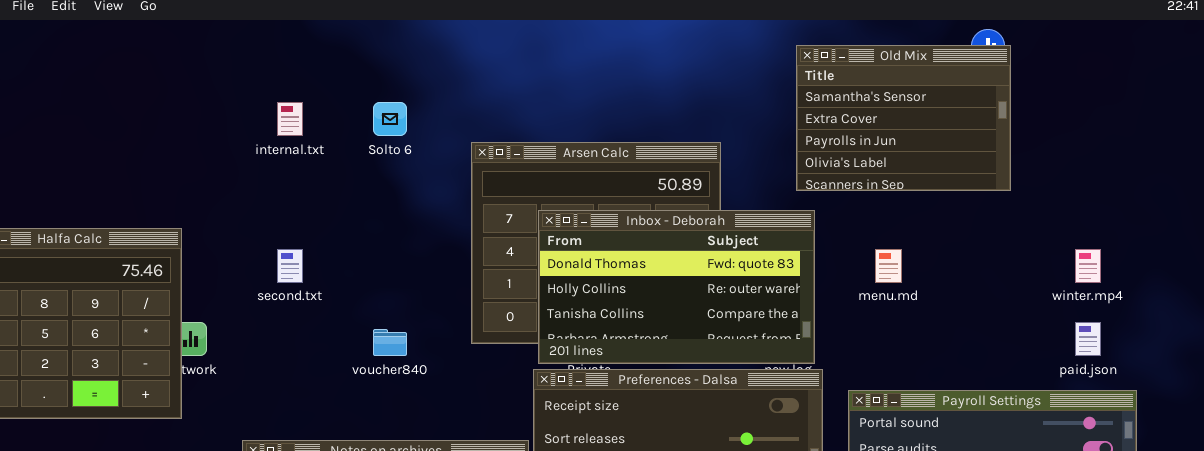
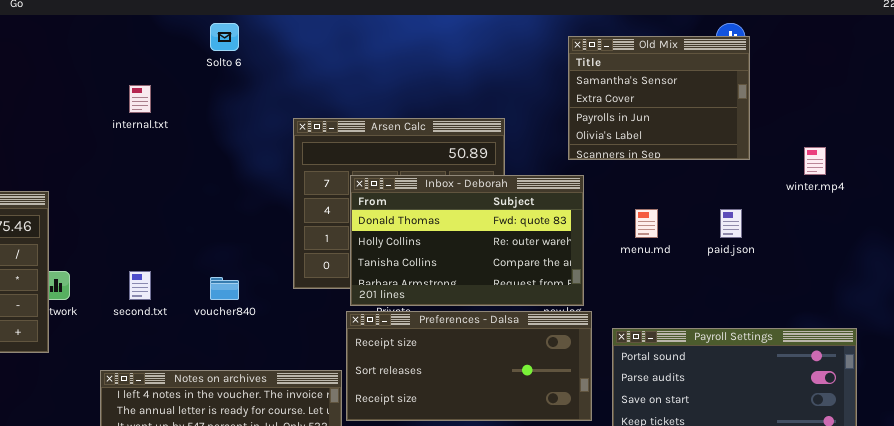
Solto 6: [373,102,407,136] -> [210,23,239,51], moved
second.txt: [277,249,303,283] -> [129,271,151,300], moved
winter.mp4: [1075,249,1101,283] -> [804,147,826,175], moved
paid.json: [1075,322,1101,356] -> [720,209,742,238], moved

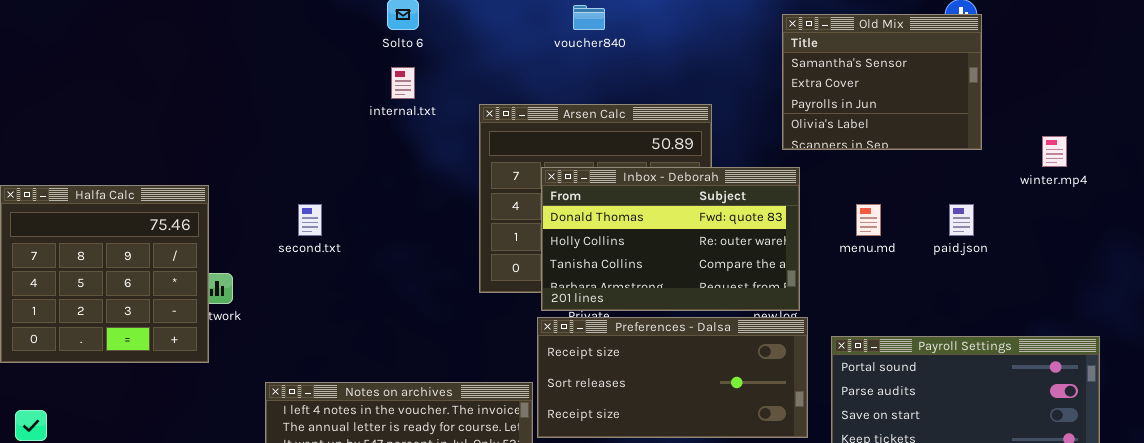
internal.txt: [129,85,151,113] -> [391,67,415,99], moved
second.txt: [129,271,151,300] -> [298,204,322,236], moved
voucher840: [210,277,239,300] -> [573,5,605,30], moved

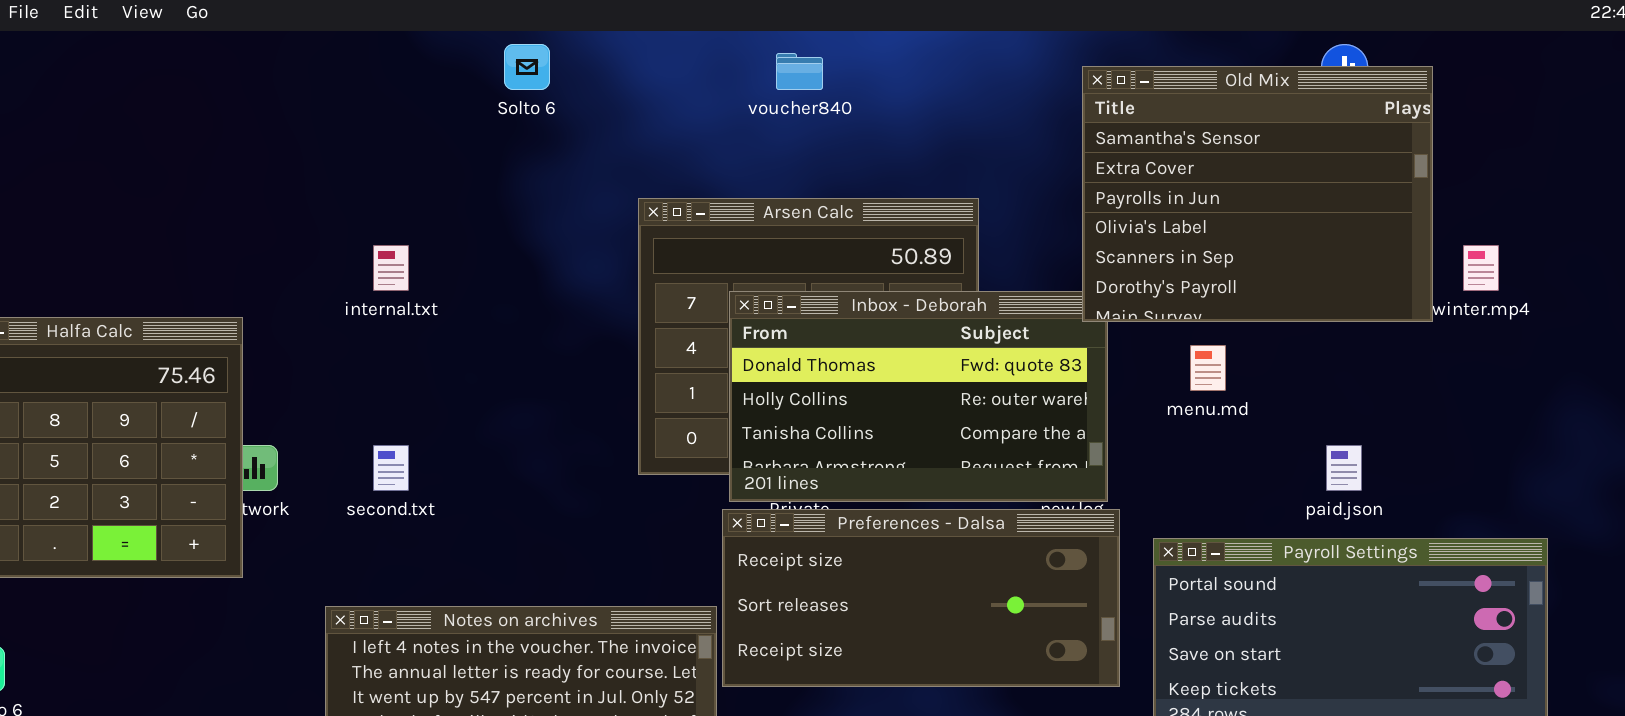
Old Mix: [782,14,982,150] -> [1082,66,1433,322], resized
internal.txt: [391,67,415,99] -> [373,245,409,291], moved
second.txt: [298,204,322,236] -> [373,445,409,491], moved
paid.json: [949,204,974,236] -> [1326,445,1362,491], moved

